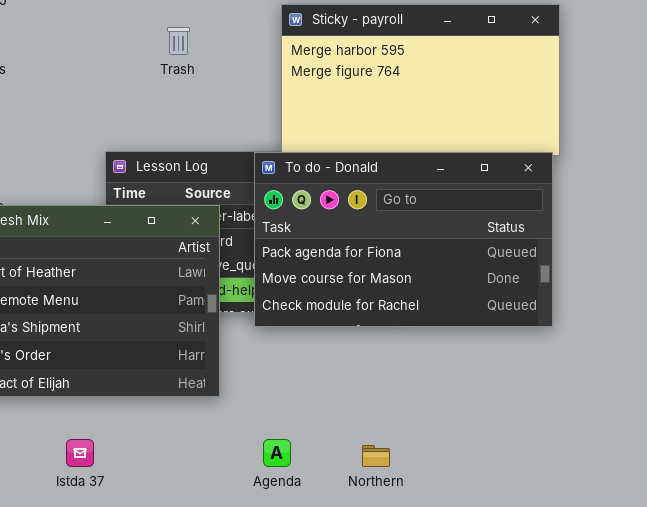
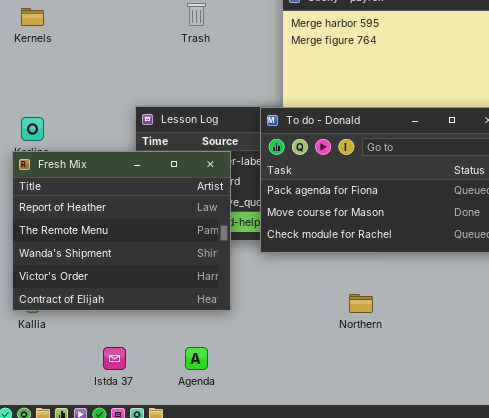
Agenda: [263,439,291,467] -> [185,347,208,370], moved
Northern: [362,445,390,467] -> [349,294,373,313], moved

